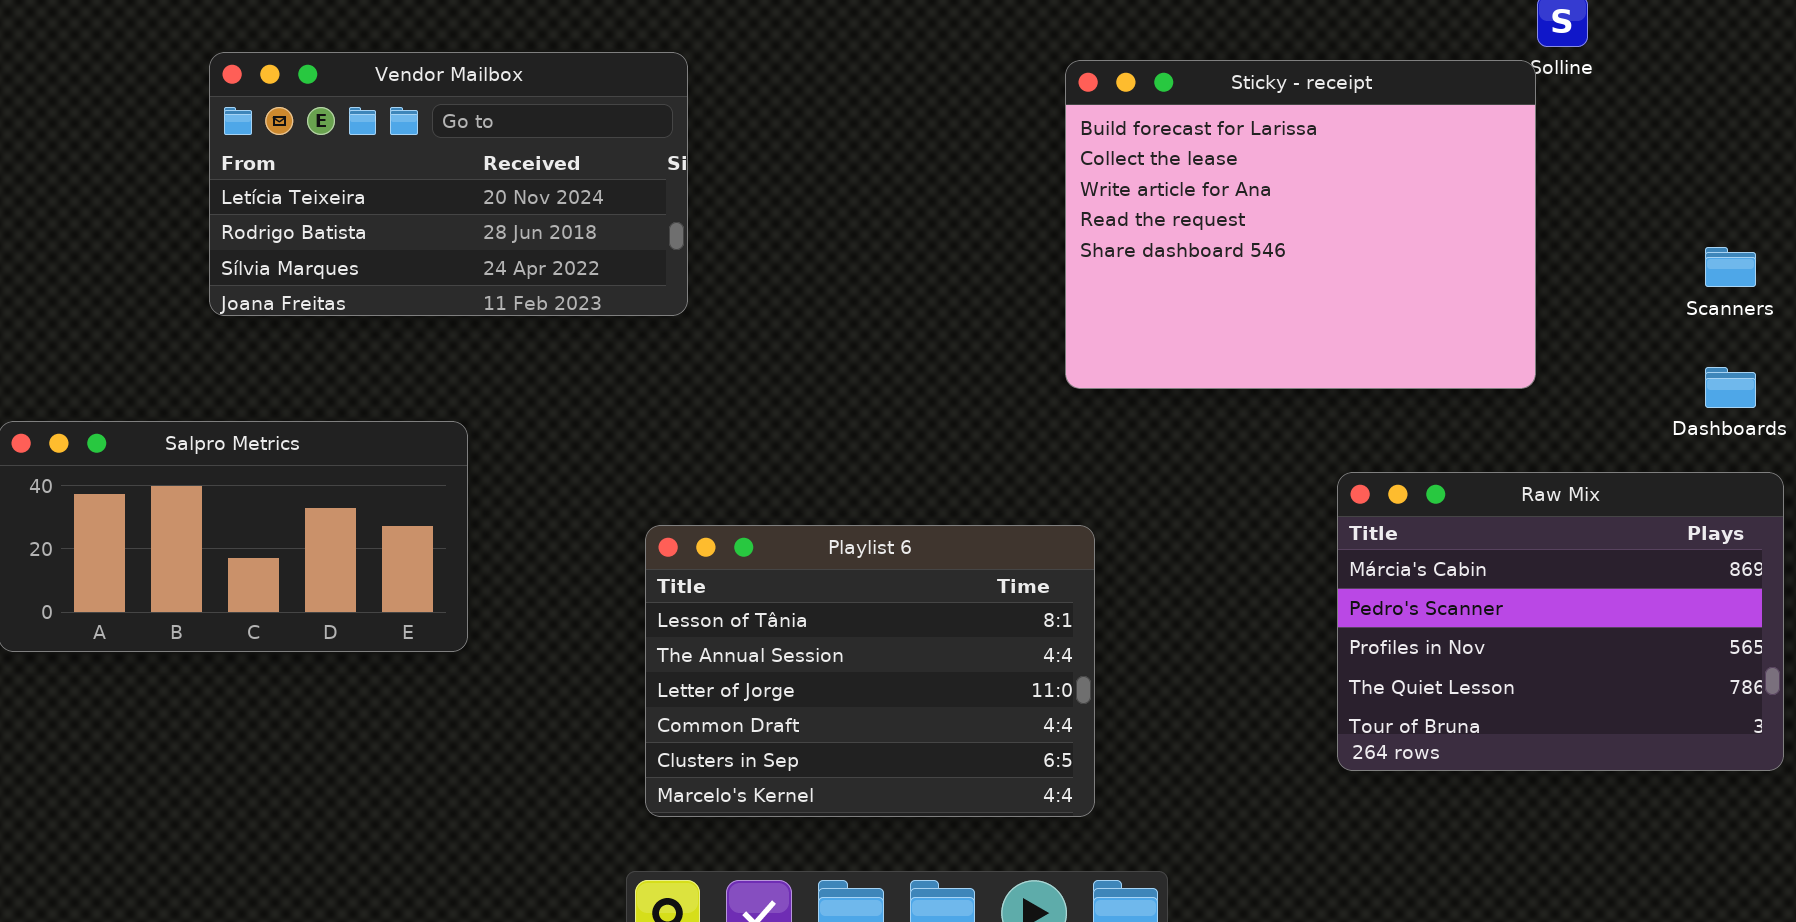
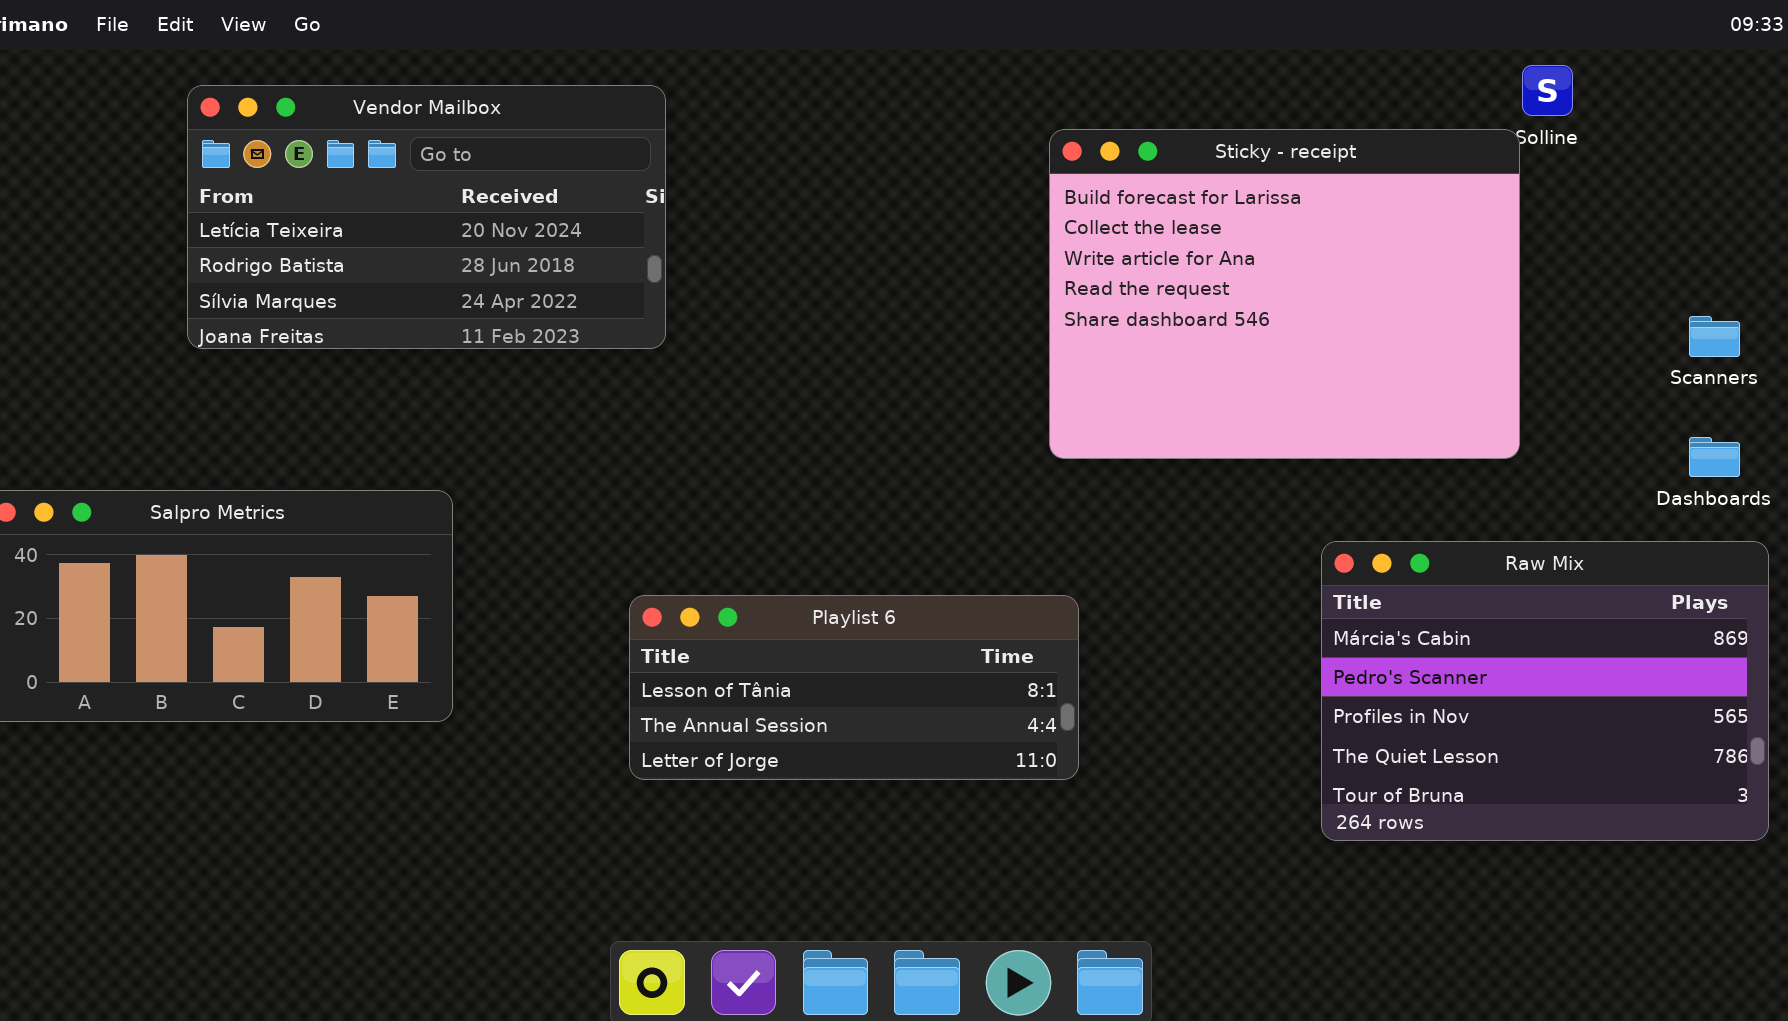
Vendor Mailbox: [209,52,688,316] -> [187,85,666,349], moved
Playlist 6: [645,525,1095,817] -> [629,595,1079,780], resized

